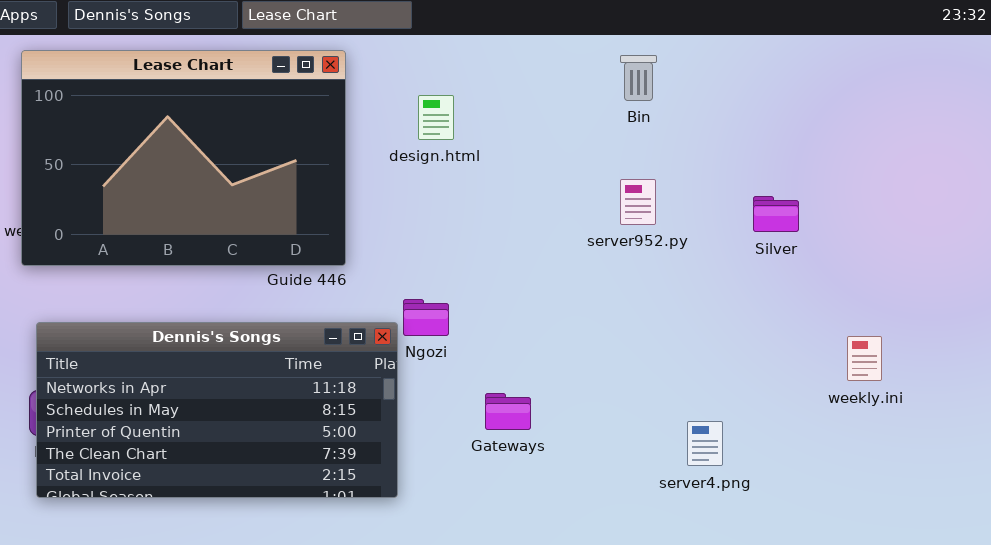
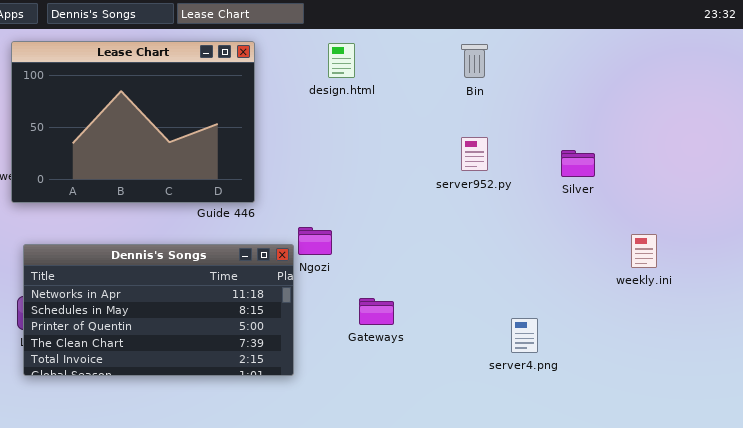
design.html: [418,95,454,140] -> [328,43,355,78], moved
weekly.ini: [847,336,882,381] -> [631,234,657,268], moved

